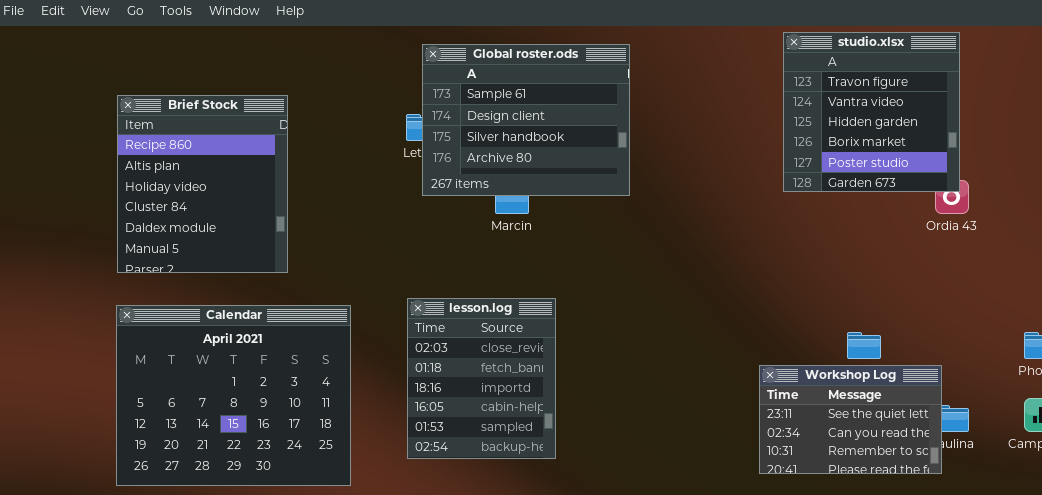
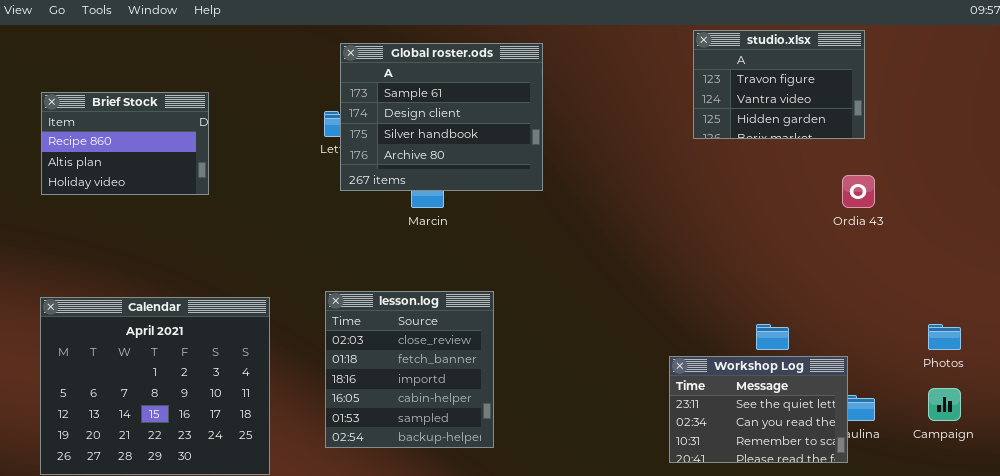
studio.xlsx: [783,32,960,192] -> [693,30,865,139], resized
Brief Stock: [117,95,288,273] -> [41,92,209,195], resized
lesson.log: [407,298,556,459] -> [325,291,494,448], resized

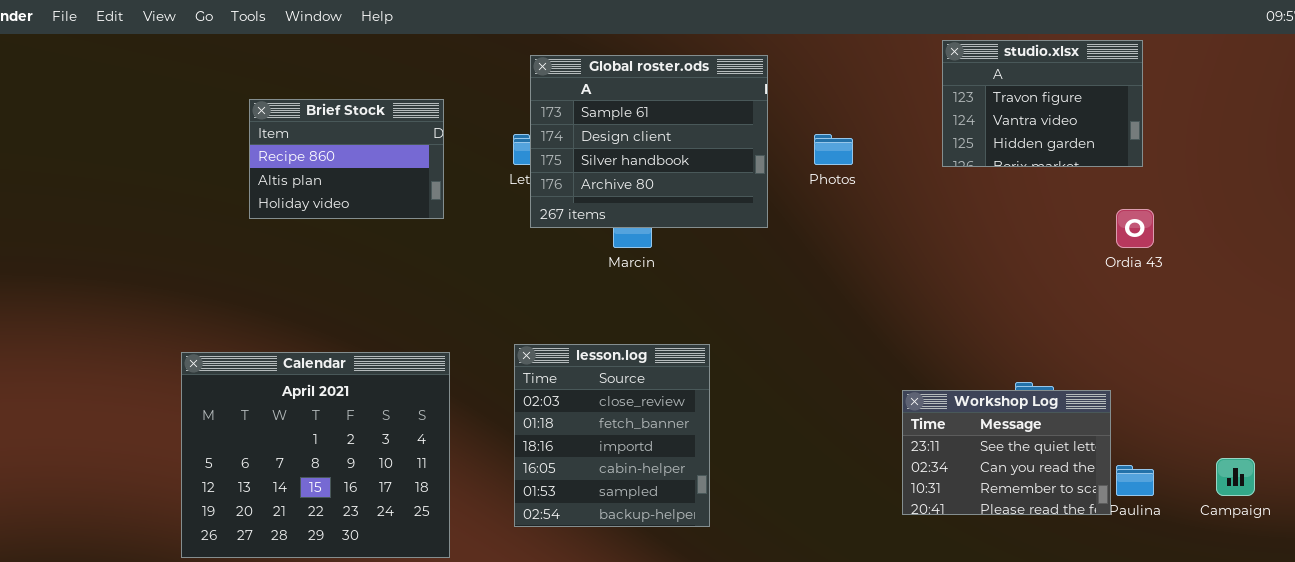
Brief Stock: [41,92,209,195] -> [249,99,444,219], moved
Photos: [928,324,961,350] -> [814,134,853,165], moved
Workshop Log: [669,356,848,463] -> [902,390,1111,515], moved

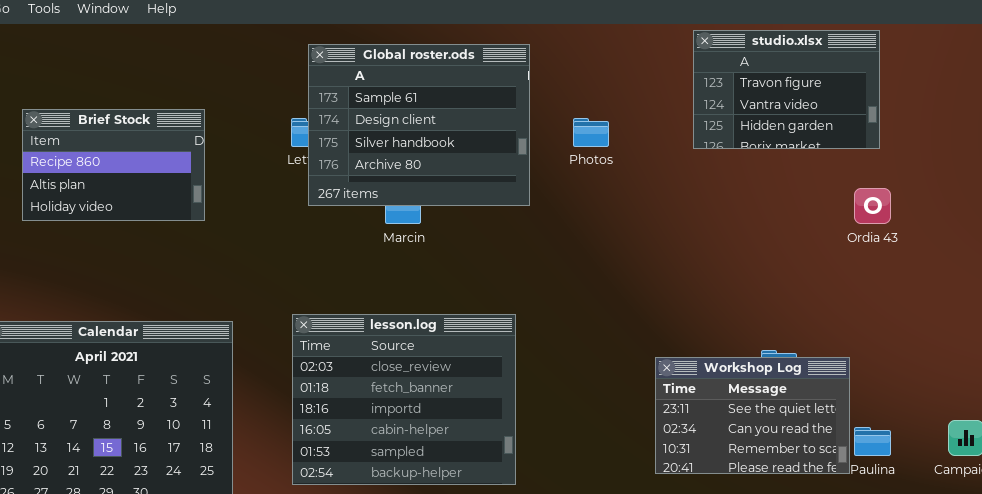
Brief Stock: [249,99,444,219] -> [22,109,205,221], moved
lesson.log: [514,344,710,527] -> [292,314,516,485], resized

